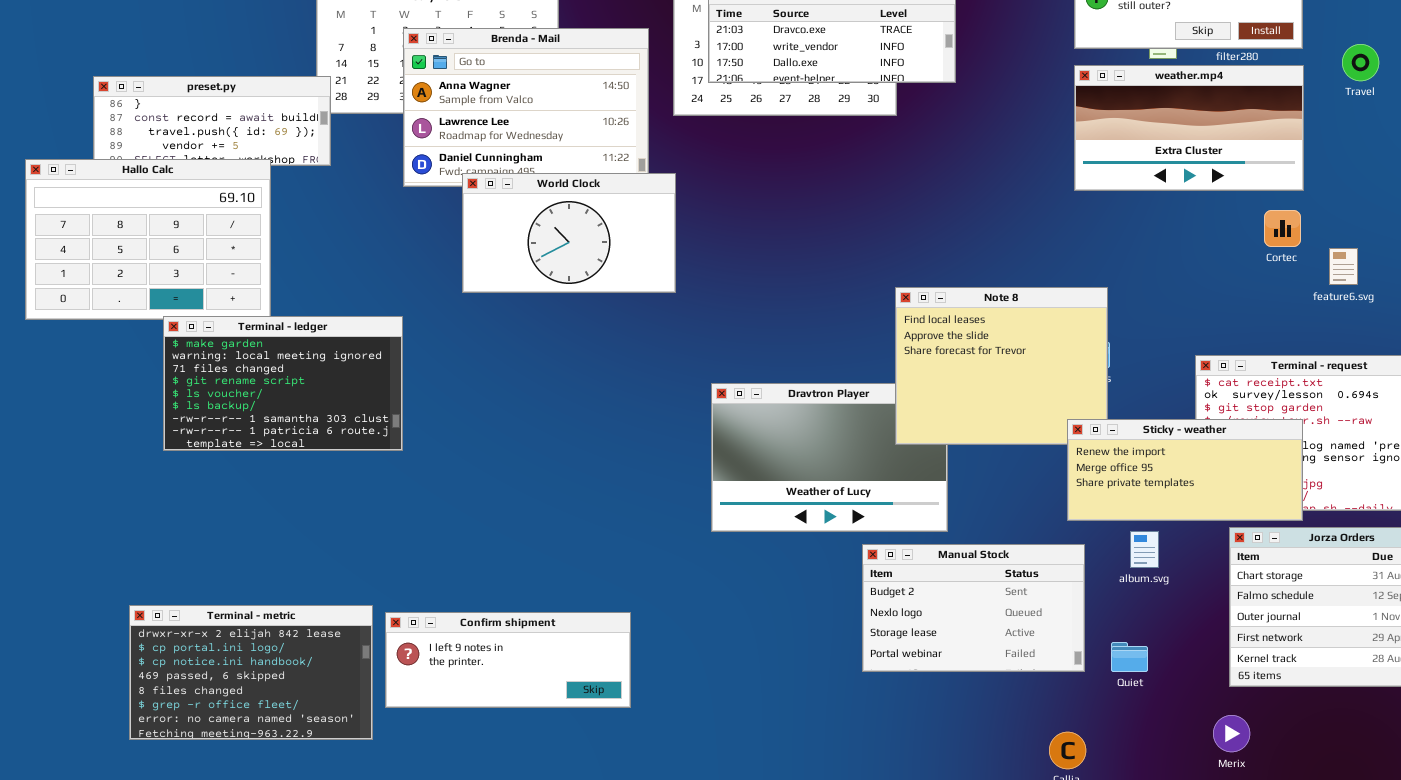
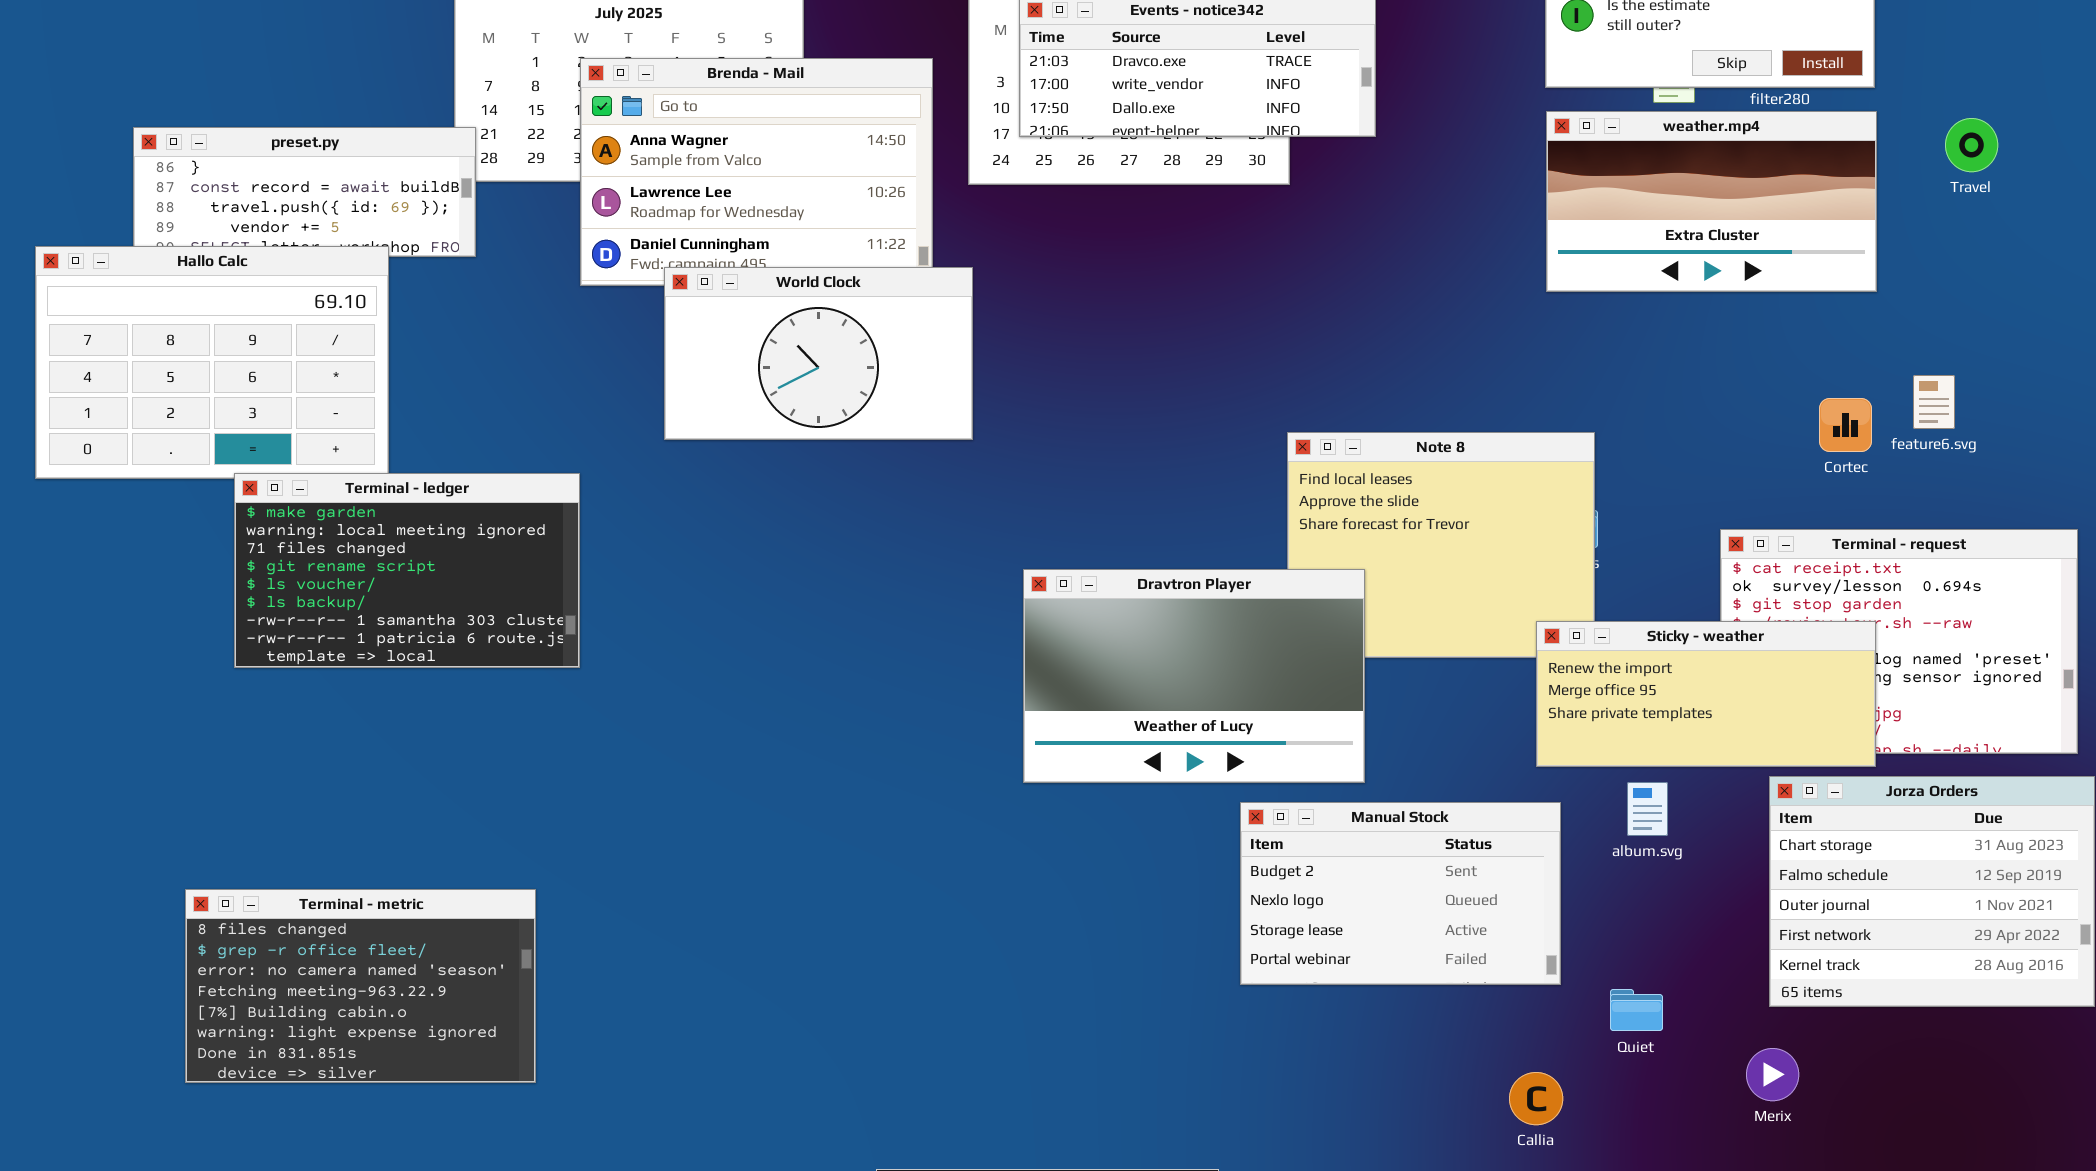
Travel: [1342,44,1379,81] -> [1945,118,1998,172], moved
Cortec: [1264,210,1301,247] -> [1819,398,1872,452], moved
Dravtron Player: [711,383,948,532] -> [1023,569,1365,783], raised
Terminal - metric: [129,605,373,740] -> [185,889,536,1083], scrolled down 4 rows
Confirm shipment: [385,612,631,708] -> none, closed
Quiet: [1111,642,1148,672] -> [1610,989,1663,1031], moved

